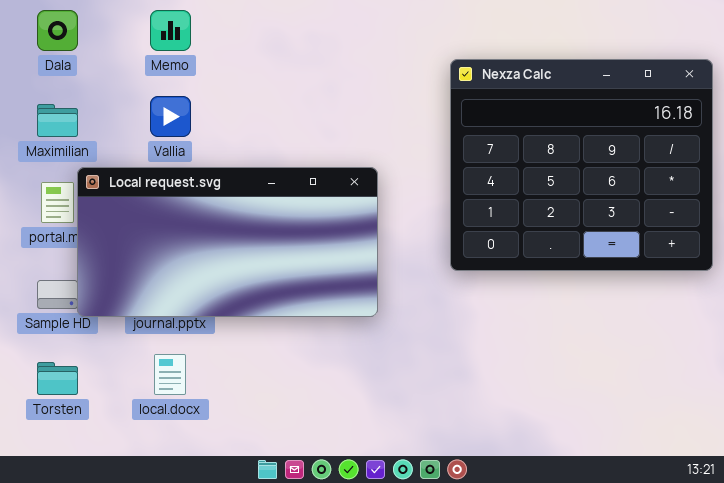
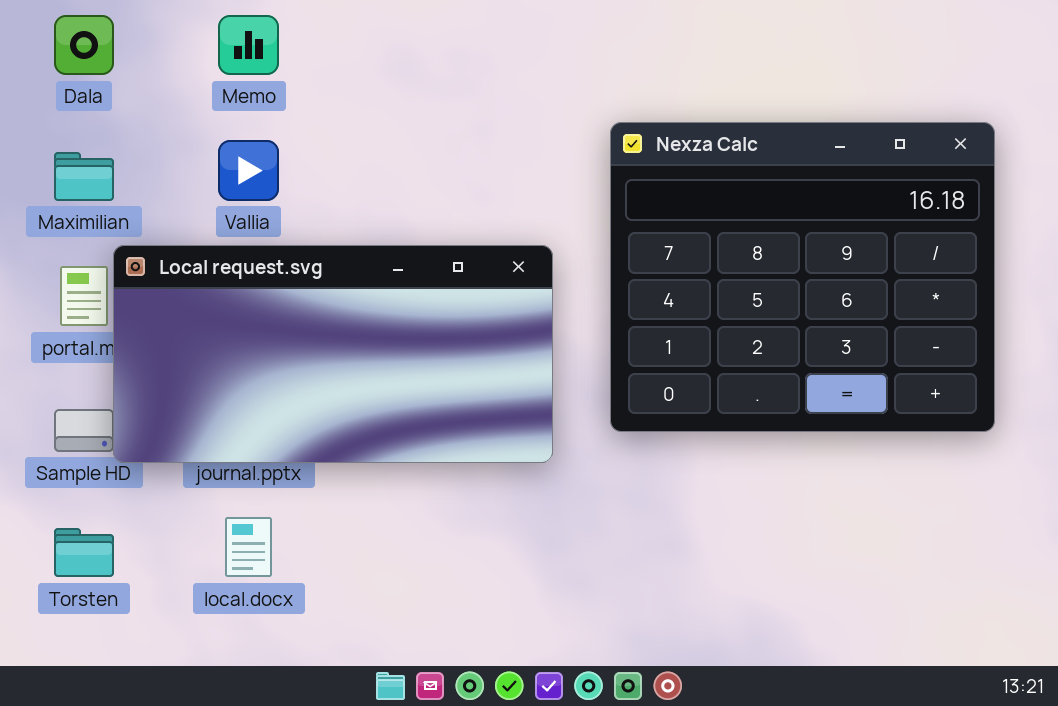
Nexza Calc: [450,59,713,271] -> [610,122,995,432], moved

